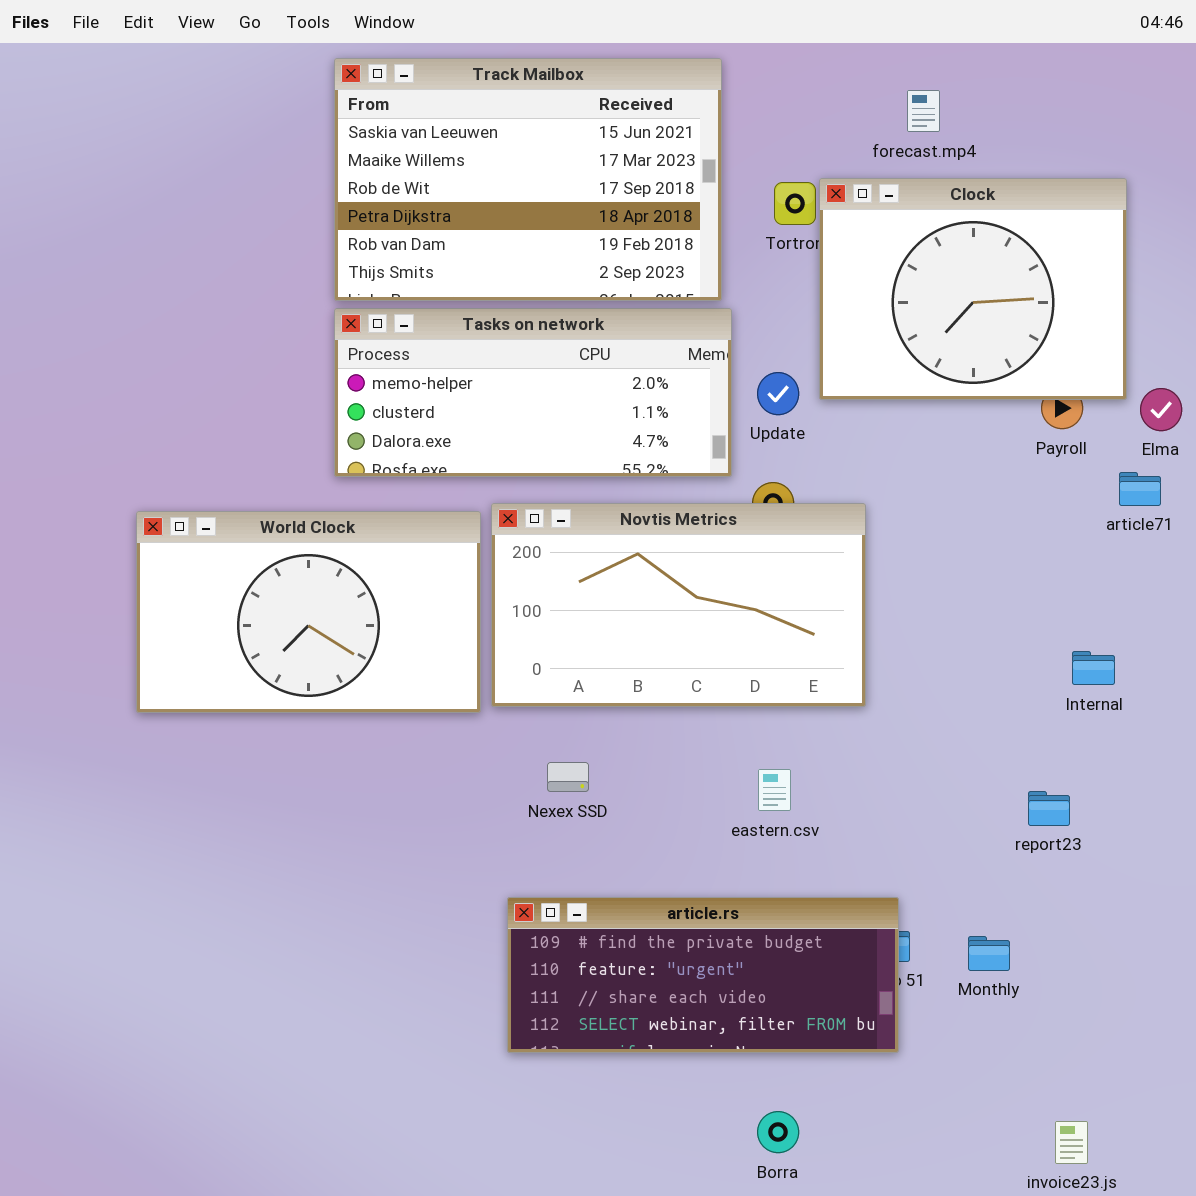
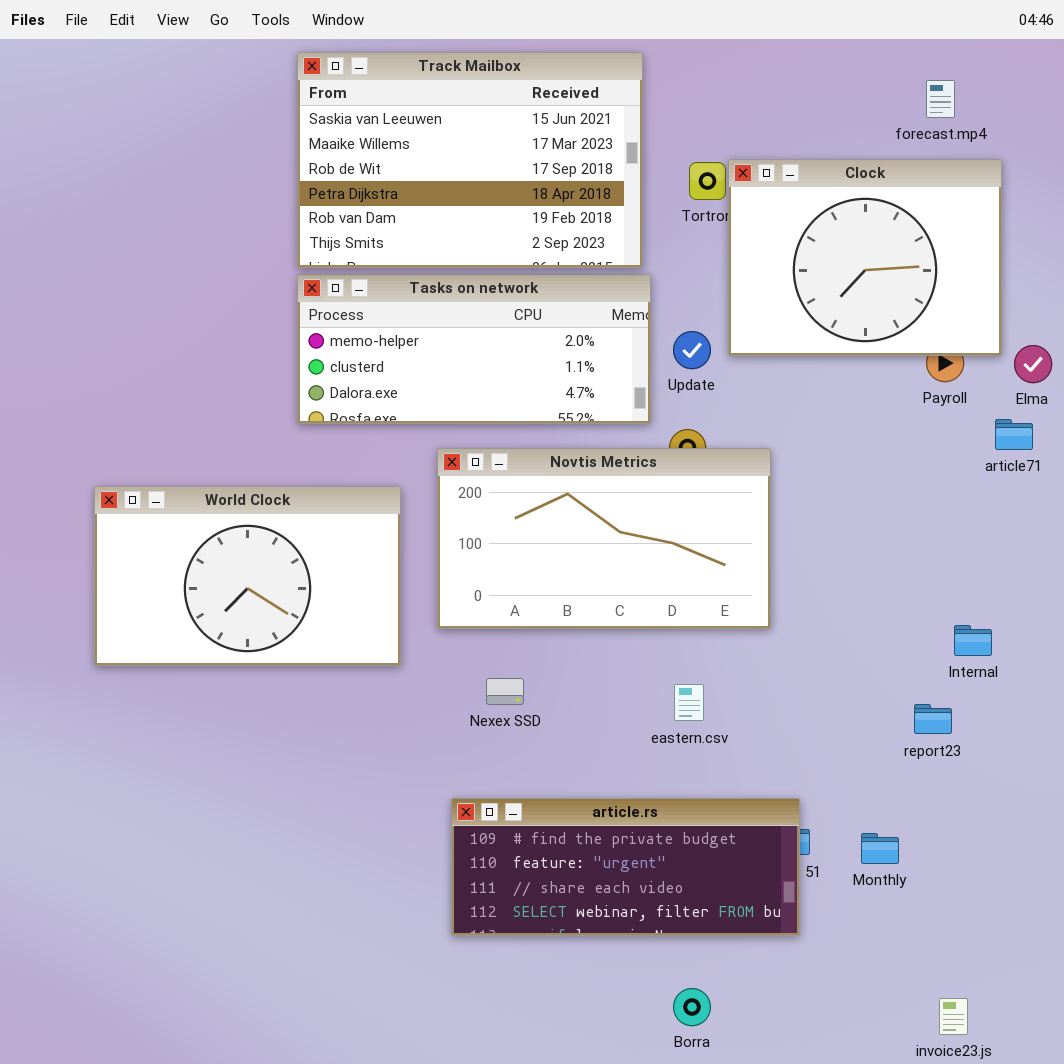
forecast.mp4: [907,90,940,132] -> [926,80,955,118], moved
World Clock: [136,511,481,713] -> [94,486,401,666], moved
Internal: [1072,651,1115,685] -> [954,625,992,656], moved

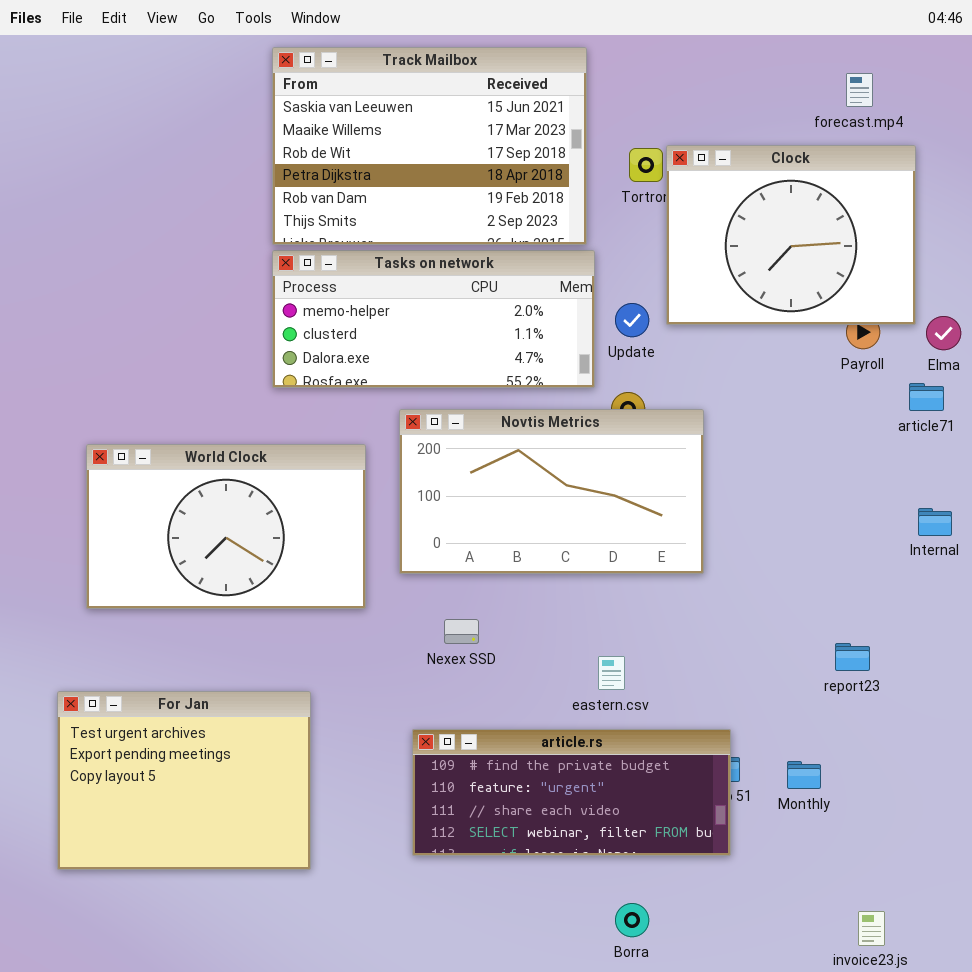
Internal: [954,625,992,656] -> [918,508,952,536], moved
eastern.csv: [674,684,704,721] -> [598,656,625,690], moved
For Jan: none -> [57,691,311,870], opened

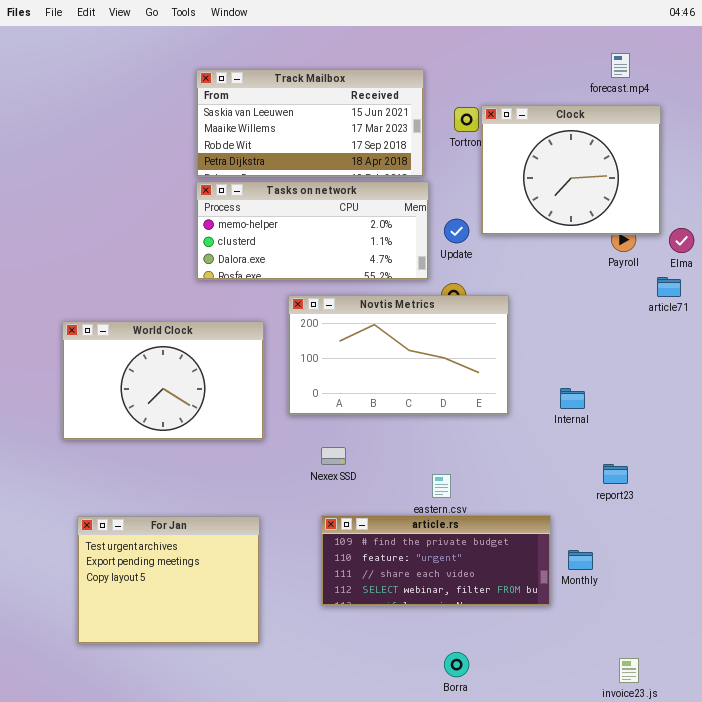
Track Mailbox: [272,47,587,245] -> [196,69,424,177], resized
Internal: [918,508,952,536] -> [560,388,585,409], moved
For Jan: [57,691,311,870] -> [77,516,260,644], moved
article.rs: [412,729,731,856] -> [321,515,551,606], moved

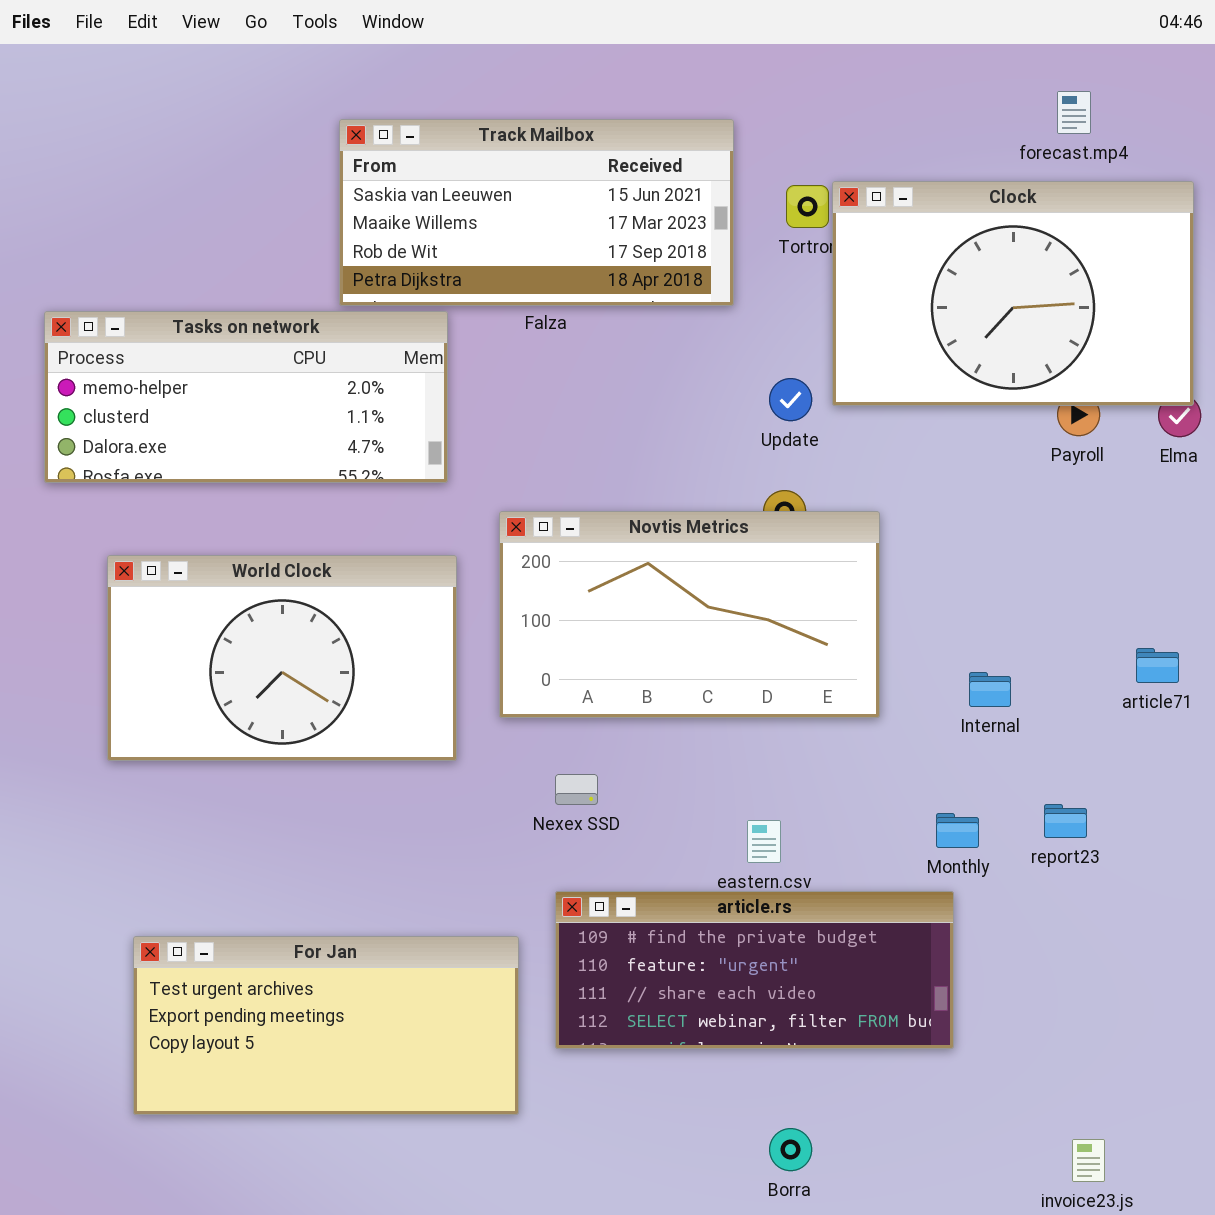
Clock: [481,105,661,235] -> [832,181,1194,406], resized
Tasks on network: [196,181,429,280] -> [44,311,448,483], moved
article71: [657,277,681,297] -> [1136,648,1179,683], moved
For Jan: [77,516,260,644] -> [133,936,519,1115], resized
Monthly: [568,550,593,570] -> [936,813,979,848], moved

